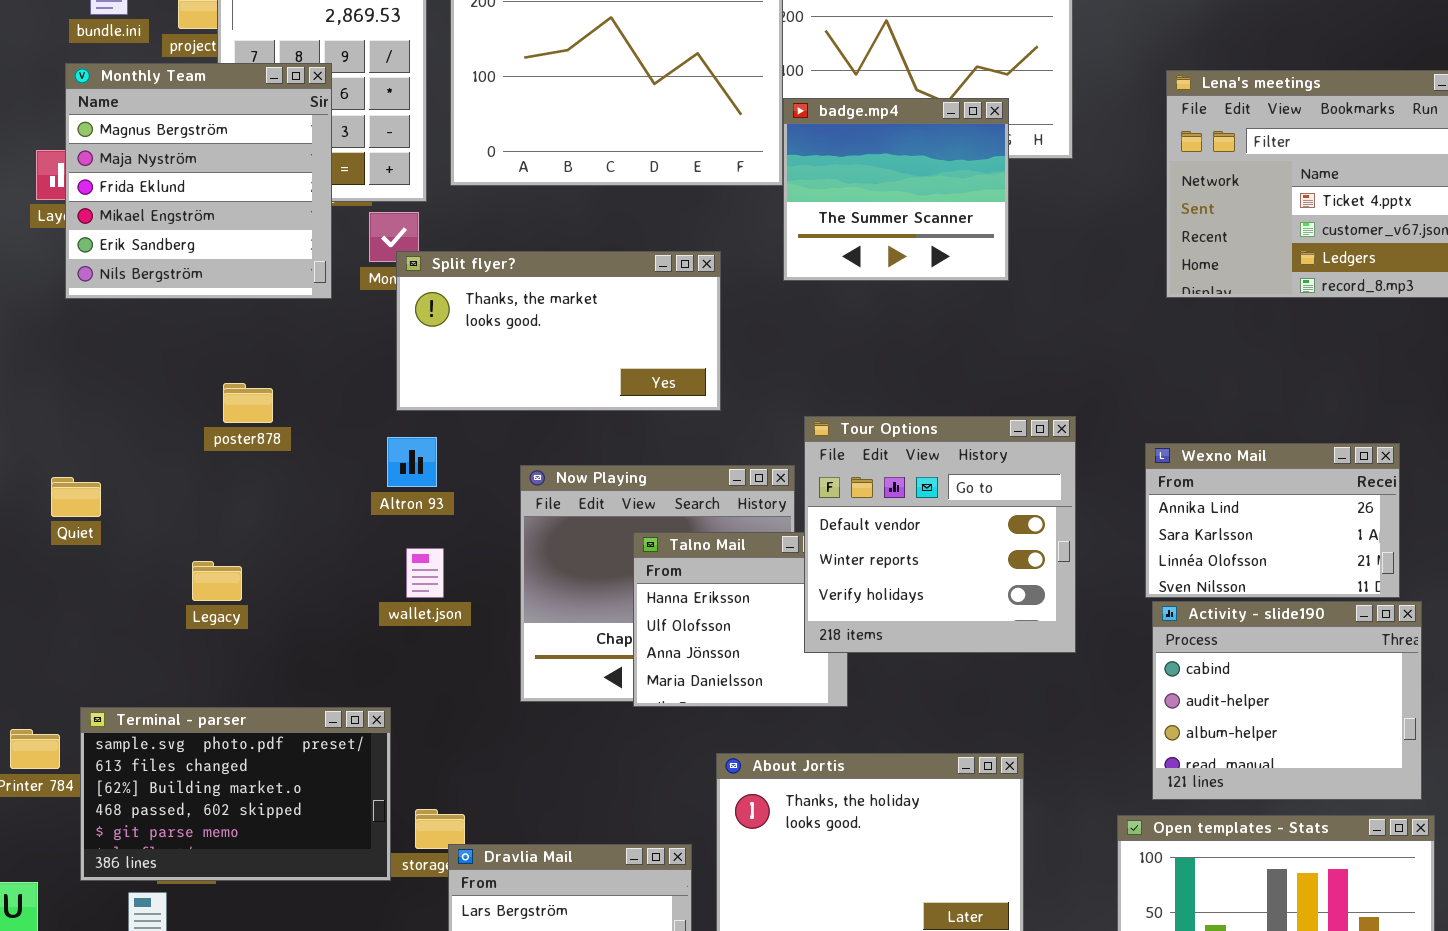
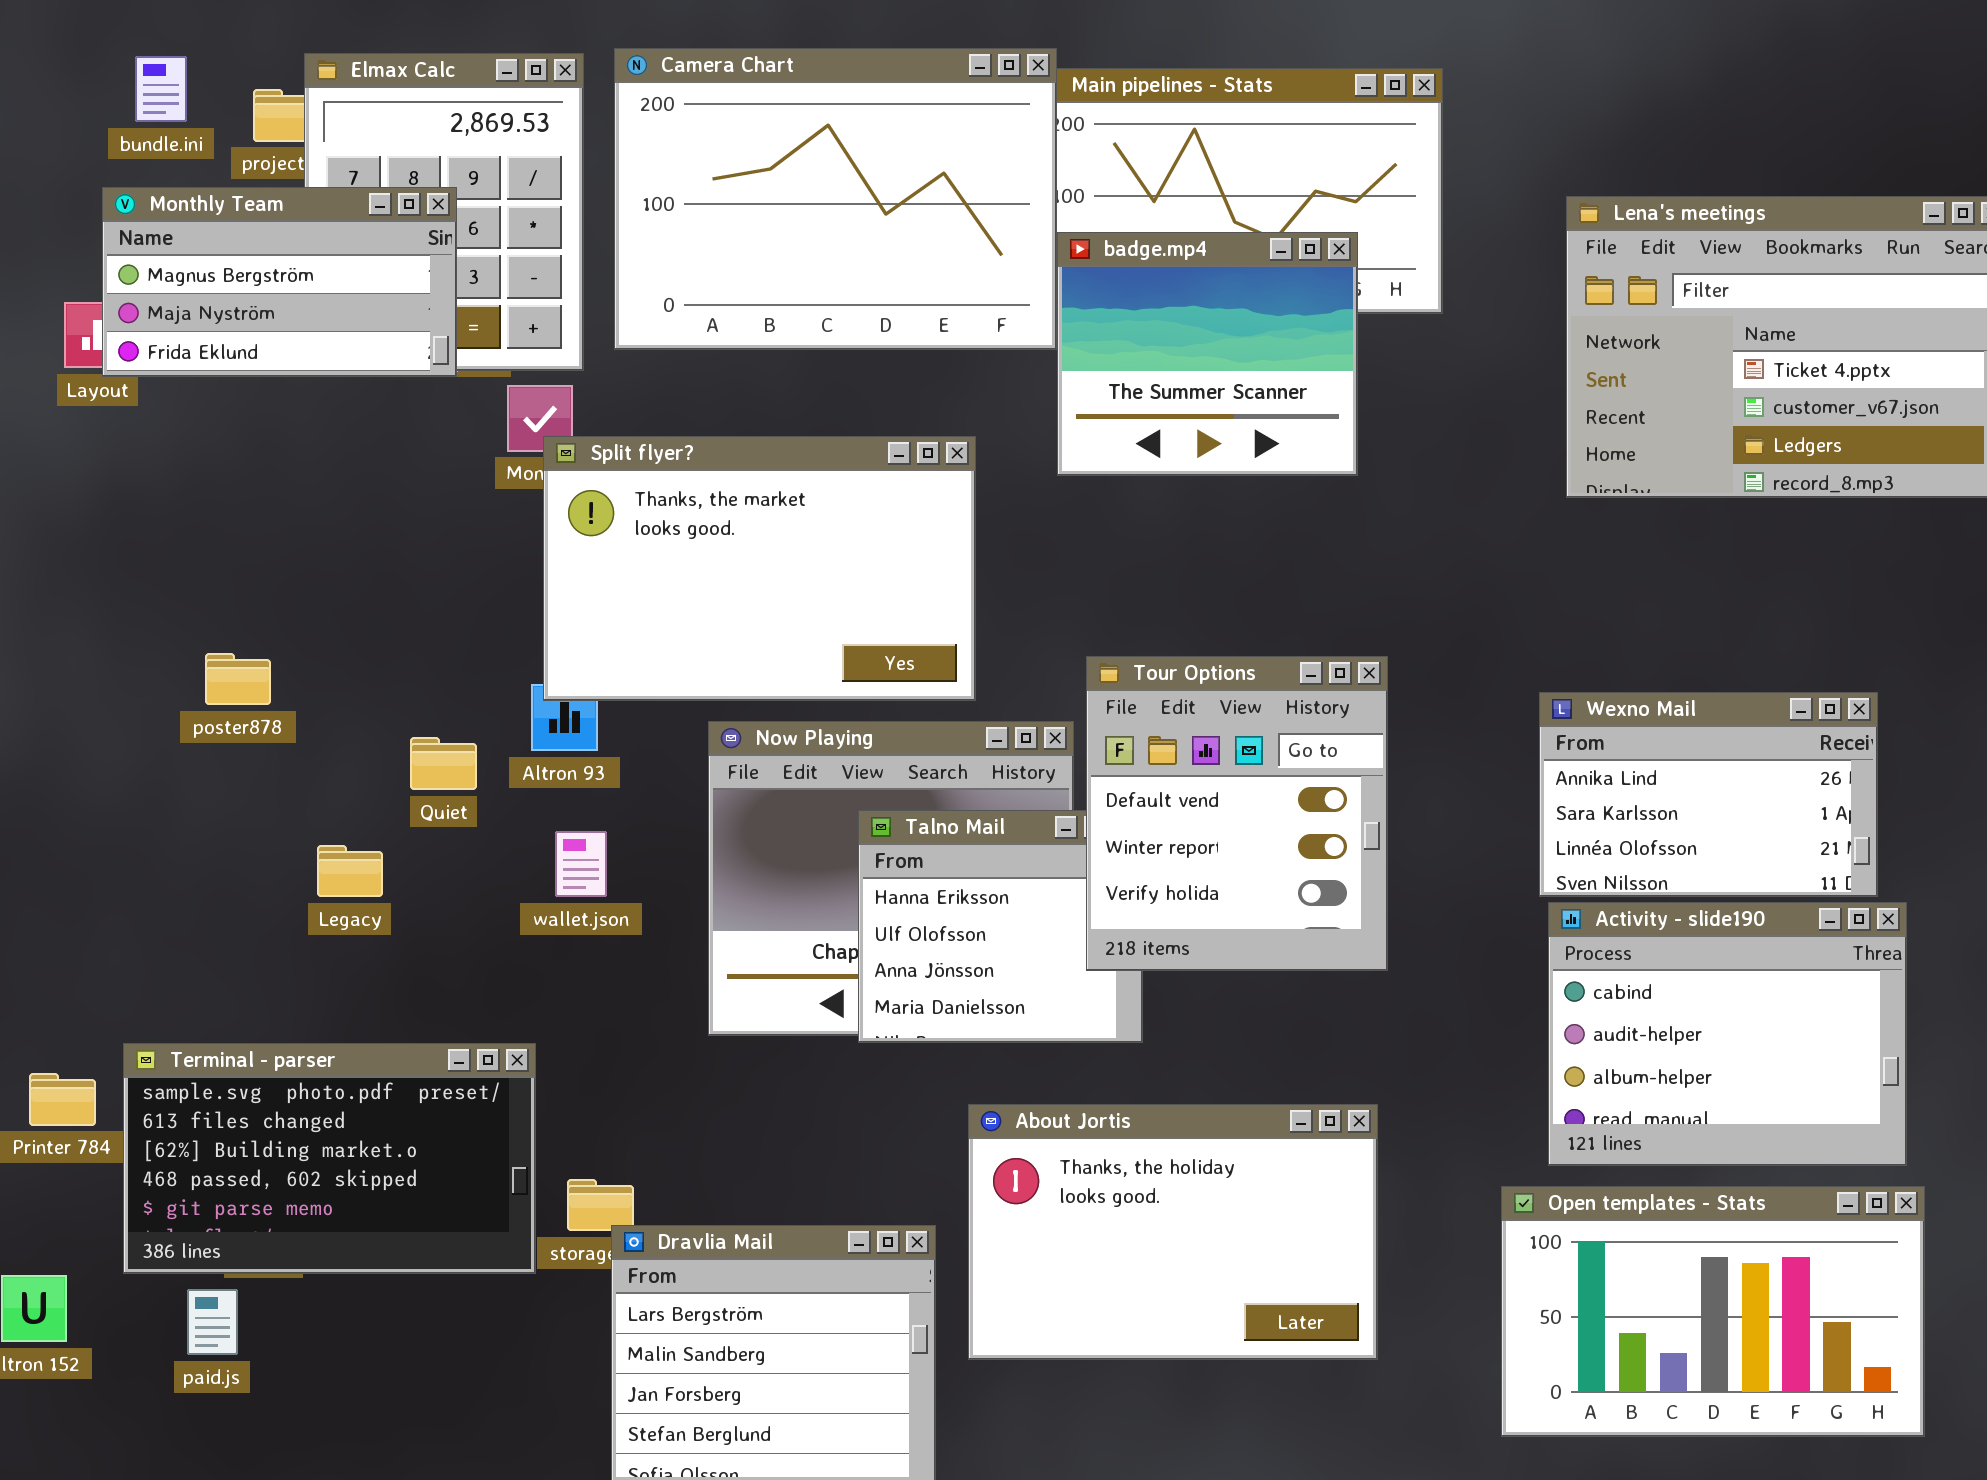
Monthly Team: [65,63,332,299] -> [102,187,457,377], resized
Split flyer?: [396,251,721,411] -> [543,436,976,701], resized
poster878: [223,383,273,423] -> [205,653,271,705], moved
Tour Options: [804,416,1076,653] -> [1086,656,1388,971], resized
Quiet: [51,477,101,517] -> [410,737,477,790], moved
Legacy: [192,561,242,601] -> [317,845,383,897], moved

